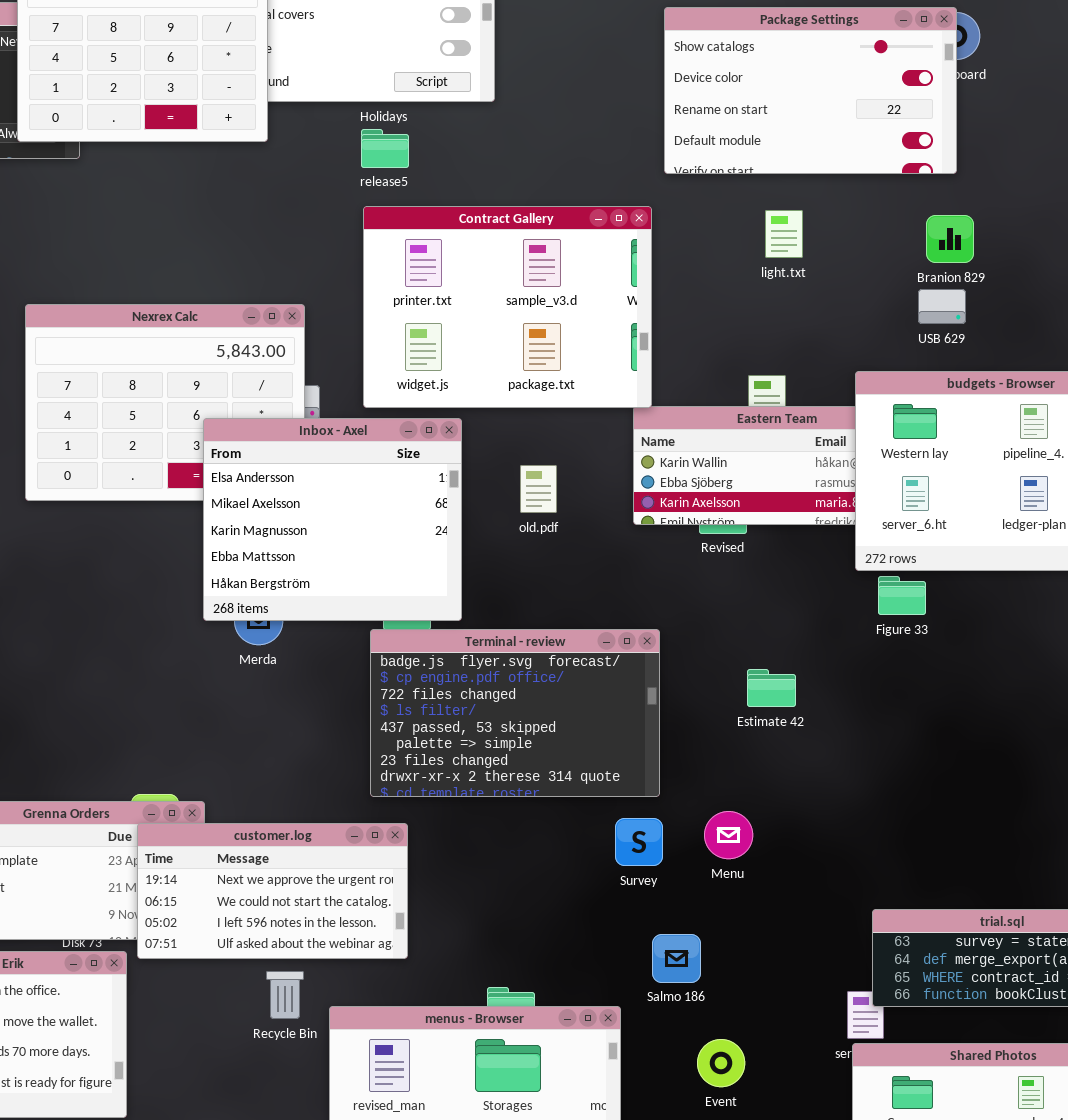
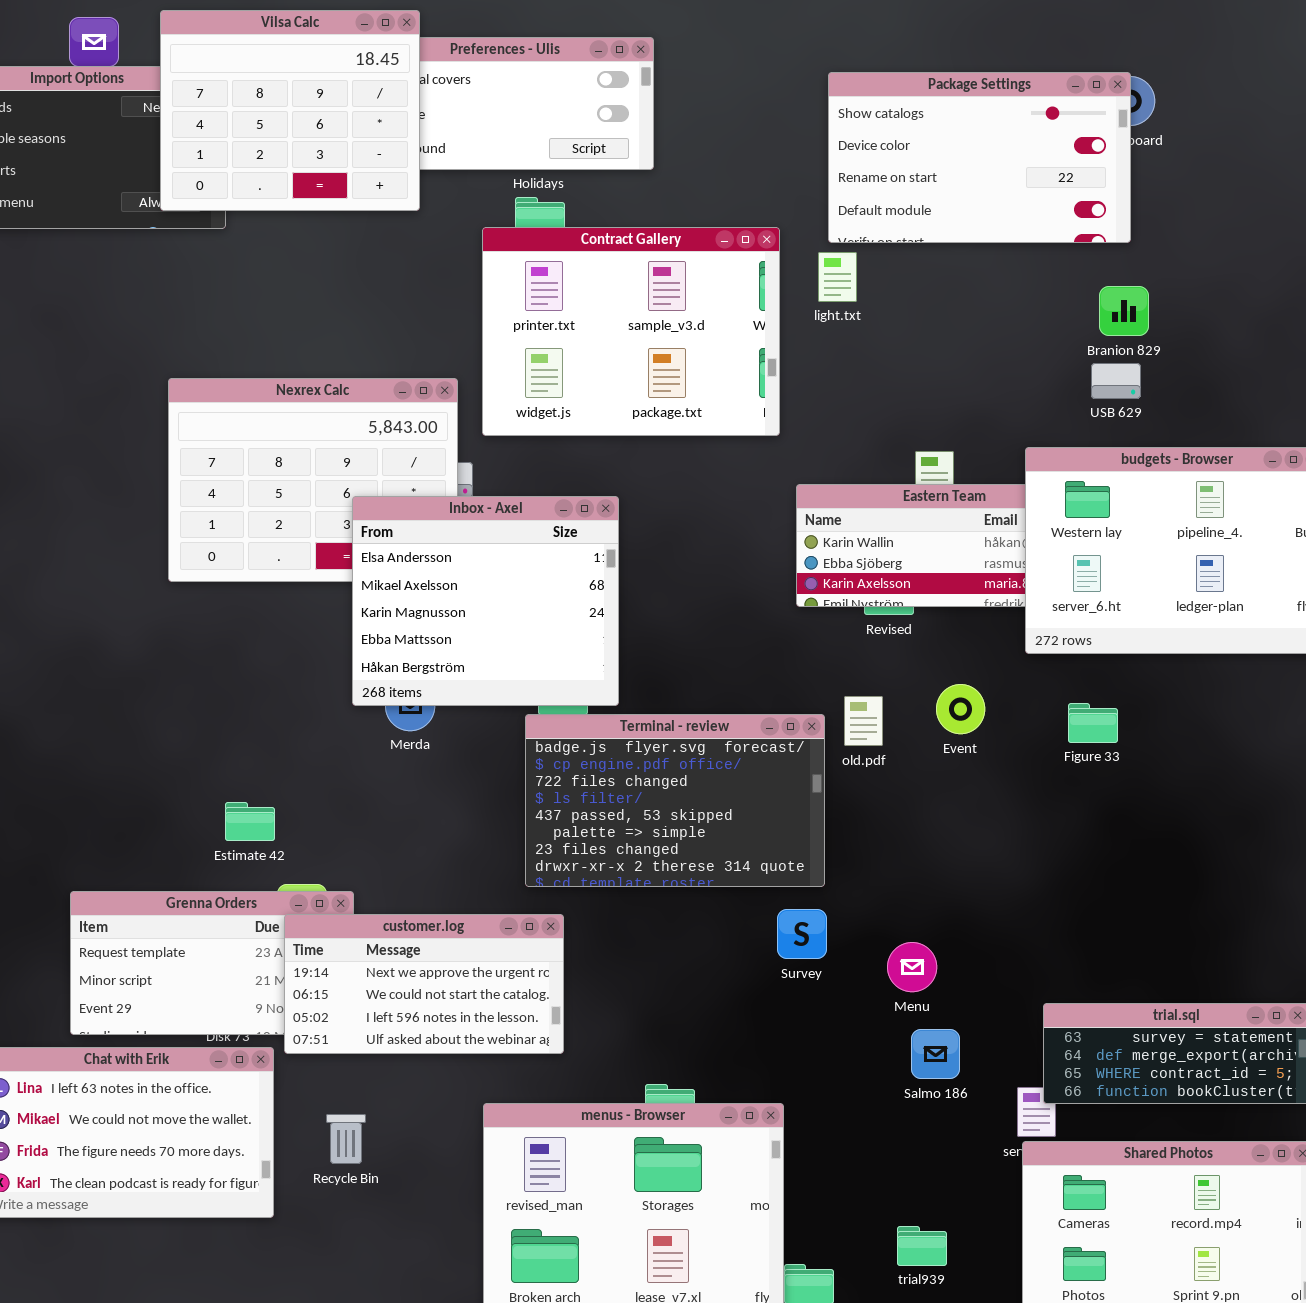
Contract Gallery: [363,206,652,408] -> [482,227,780,436], moved
light.txt: [765,210,803,258] -> [818,252,857,302], moved
old.pdf: [520,465,557,513] -> [844,696,883,746], moved
Figure 33: [878,576,926,615] -> [1068,703,1118,743], moved
Estimate 42: [747,669,796,707] -> [225,802,275,841], moved
Menu: [704,811,753,859] -> [887,942,937,992], moved
Salmo 186: [652,934,701,983] -> [911,1029,960,1079], moved
Recycle Bin: [266,971,304,1019] -> [326,1114,366,1164], moved
Event: [697,1039,745,1087] -> [936,684,985,734], moved

